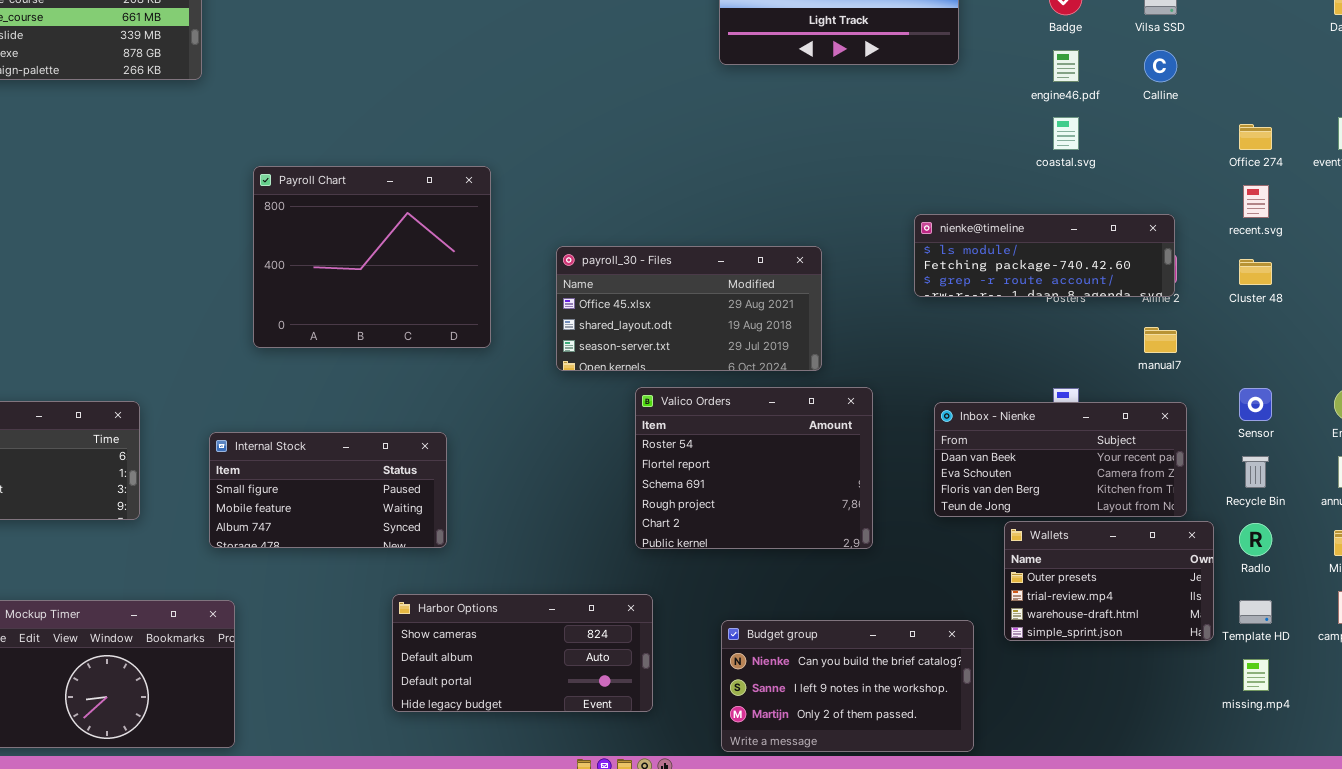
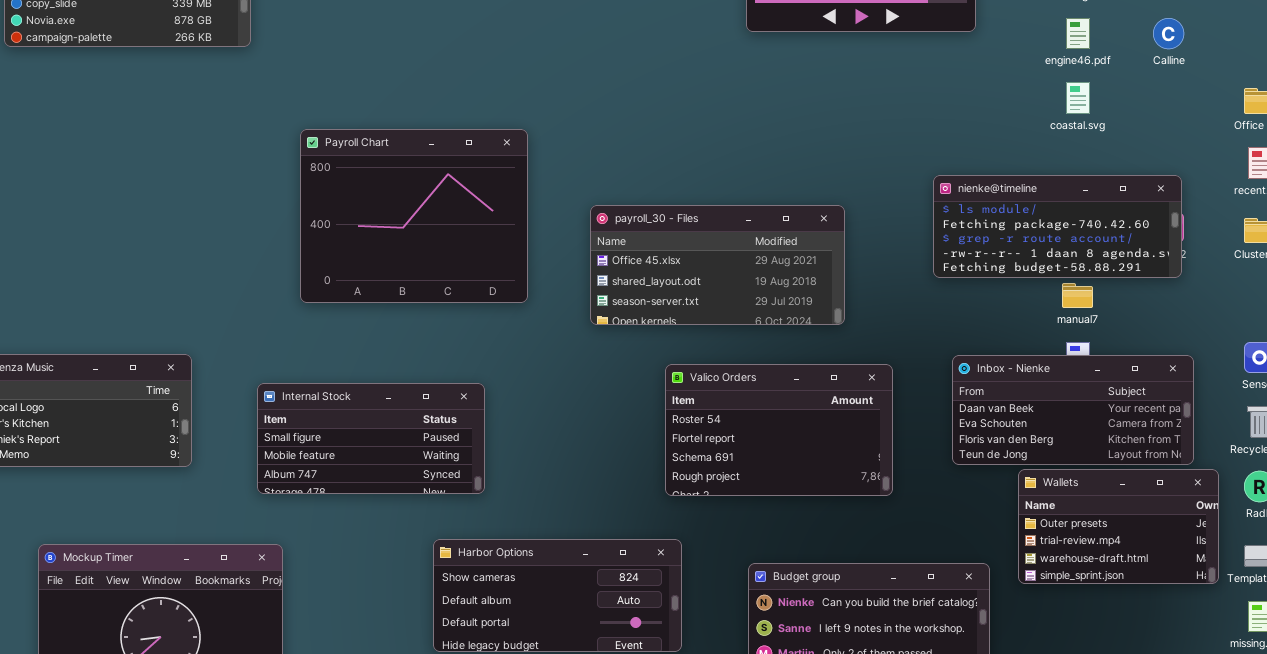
nienke@timeline: [914,214,1175,297] -> [933,175,1182,278], resized
manual7: [1144,327,1177,353] -> [1062,283,1093,308], moved
Valico Orders: [635,387,873,549] -> [665,364,893,496], resized

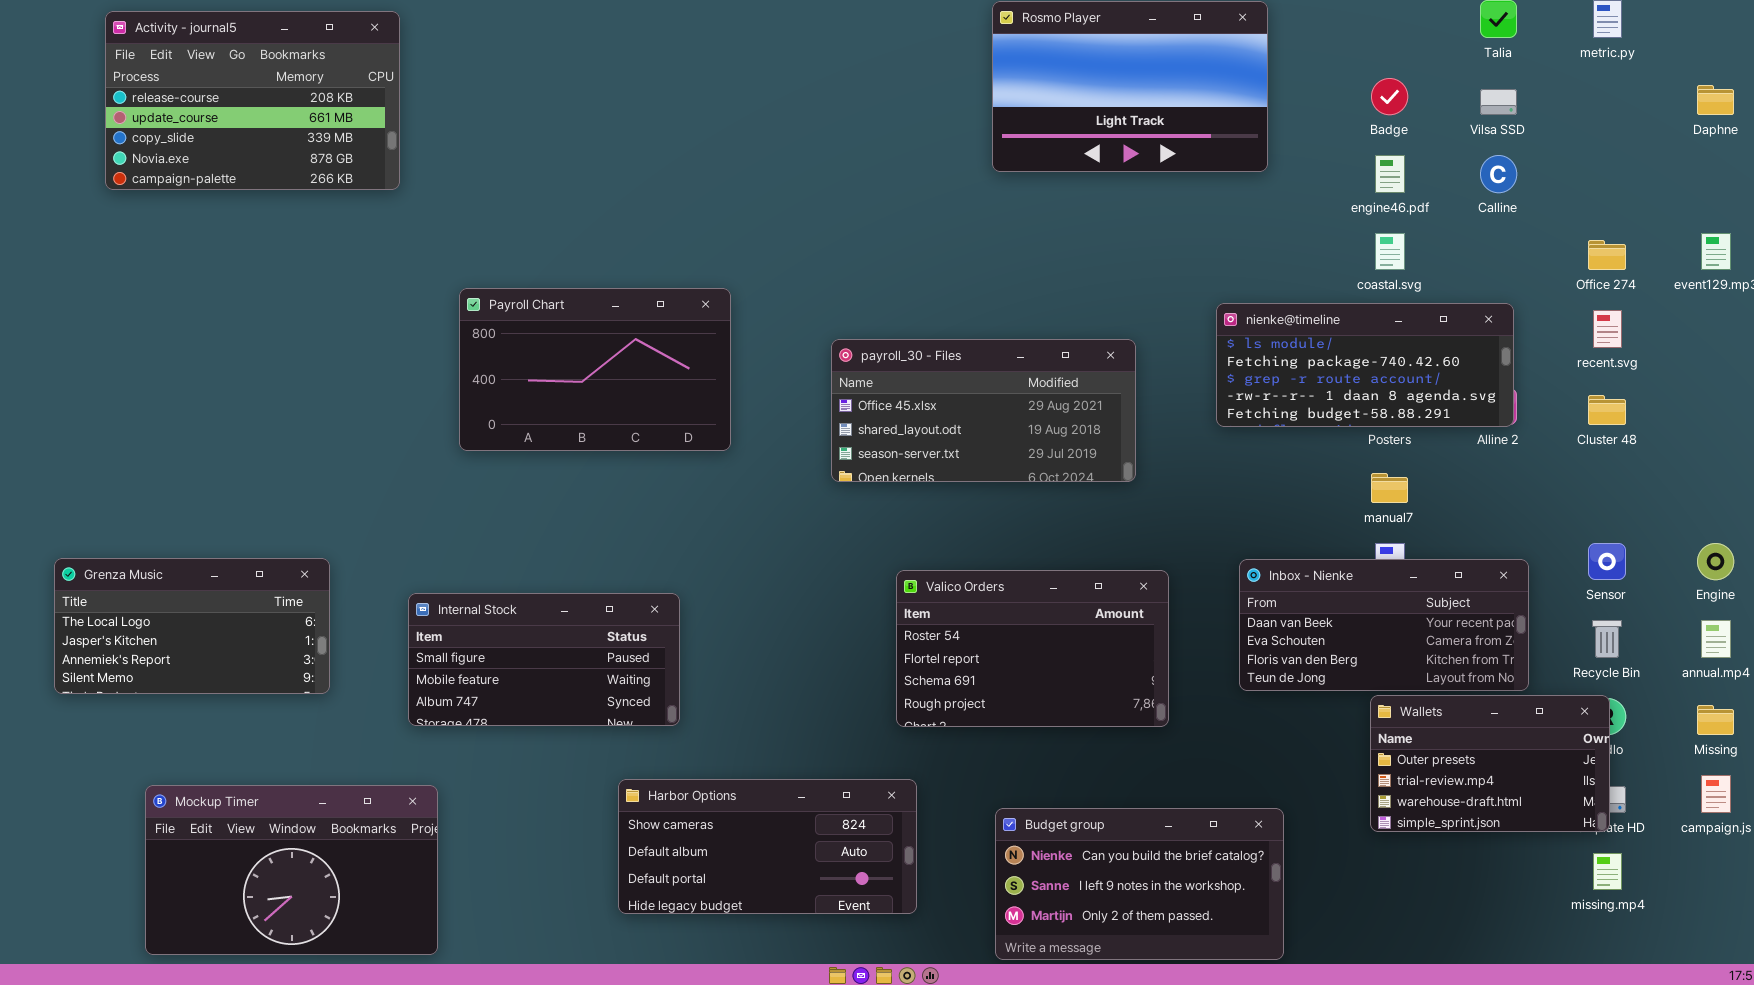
Payroll Chart: [300,129,528,303] -> [459,288,731,451], resized
nienke@timeline: [933,175,1182,278] -> [1216,303,1514,427], moved
payroll_30 - Files: [590,205,845,325] -> [831,339,1136,482], moved
Wallets: [1018,469,1219,584] -> [1370,695,1610,832], moved

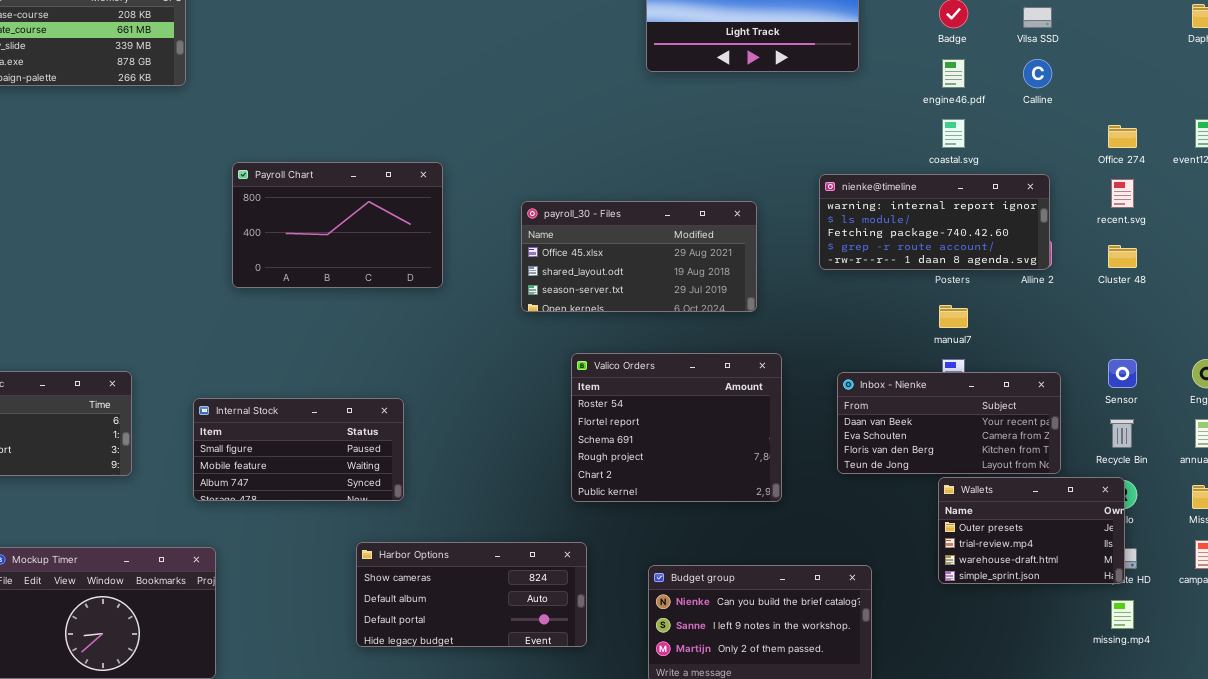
nienke@timeline: [1216,303,1514,427] -> [819,174,1050,270], scrolled up 1 row
Valico Orders: [896,570,1169,727] -> [571,353,782,502], resized

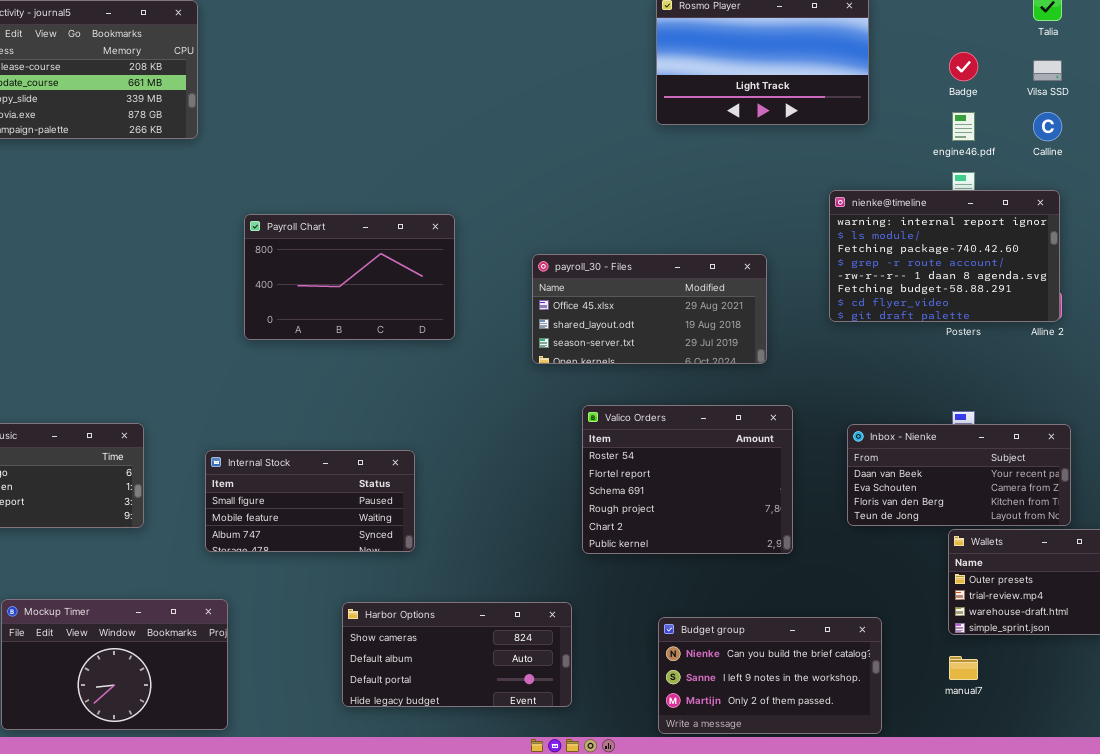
nienke@timeline: [819,174,1050,270] -> [829,190,1060,322], resized
manual7: [939,305,968,328] -> [949,656,978,680], moved
Harbor Options: [356,542,587,647] -> [342,602,572,707], moved

